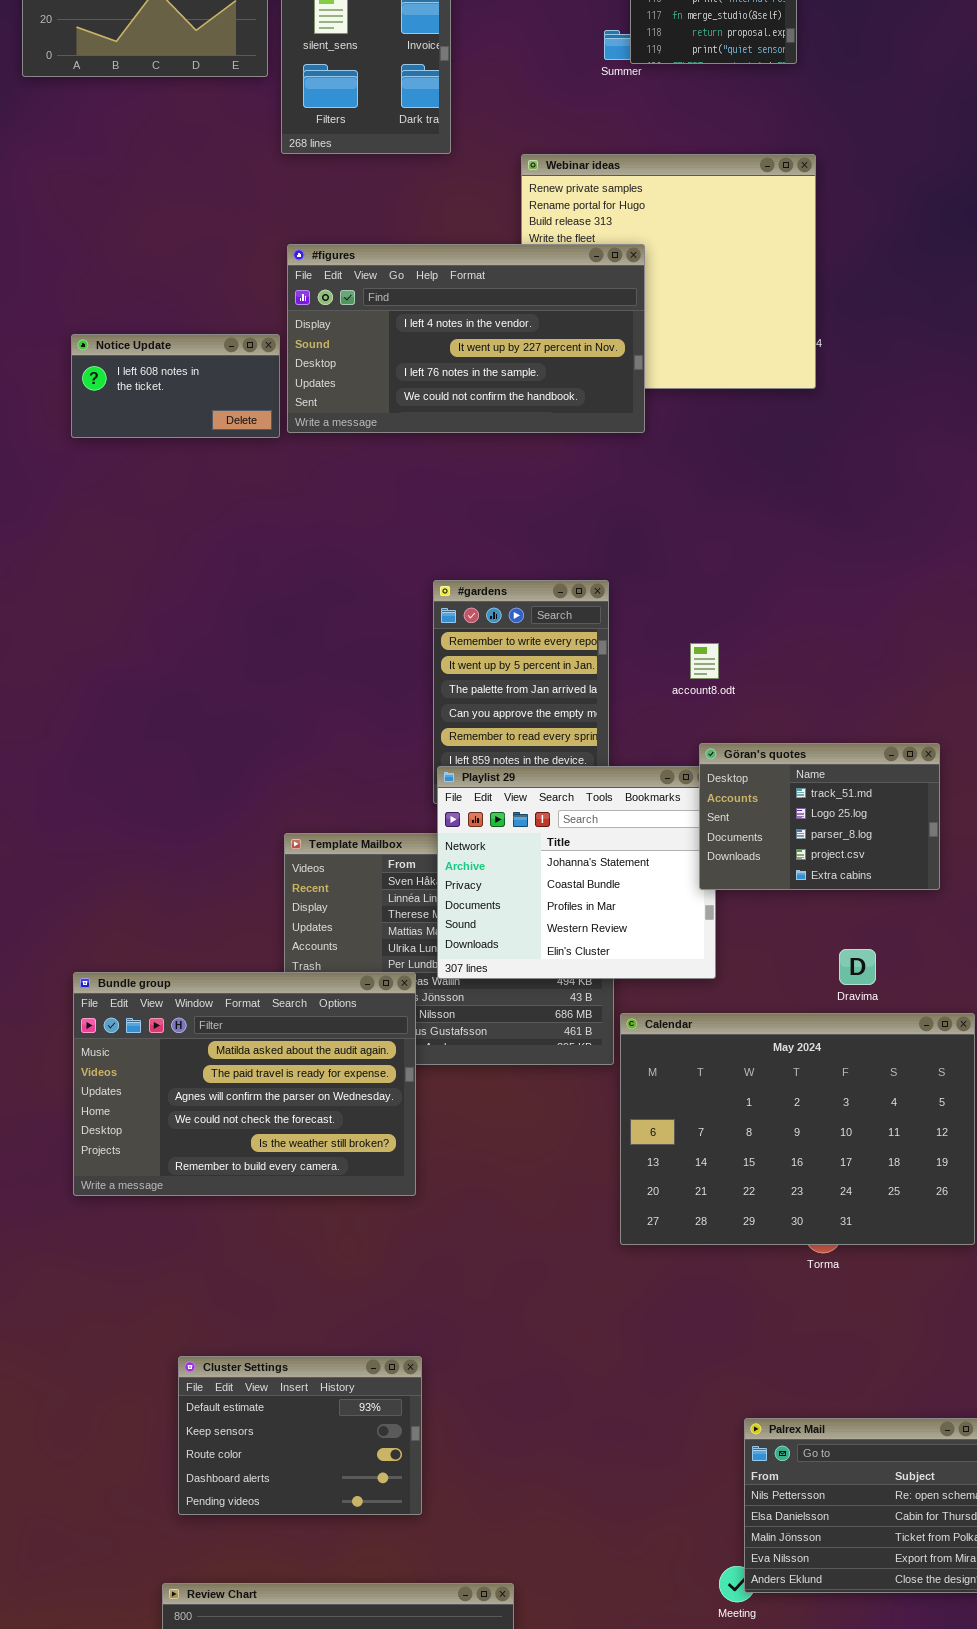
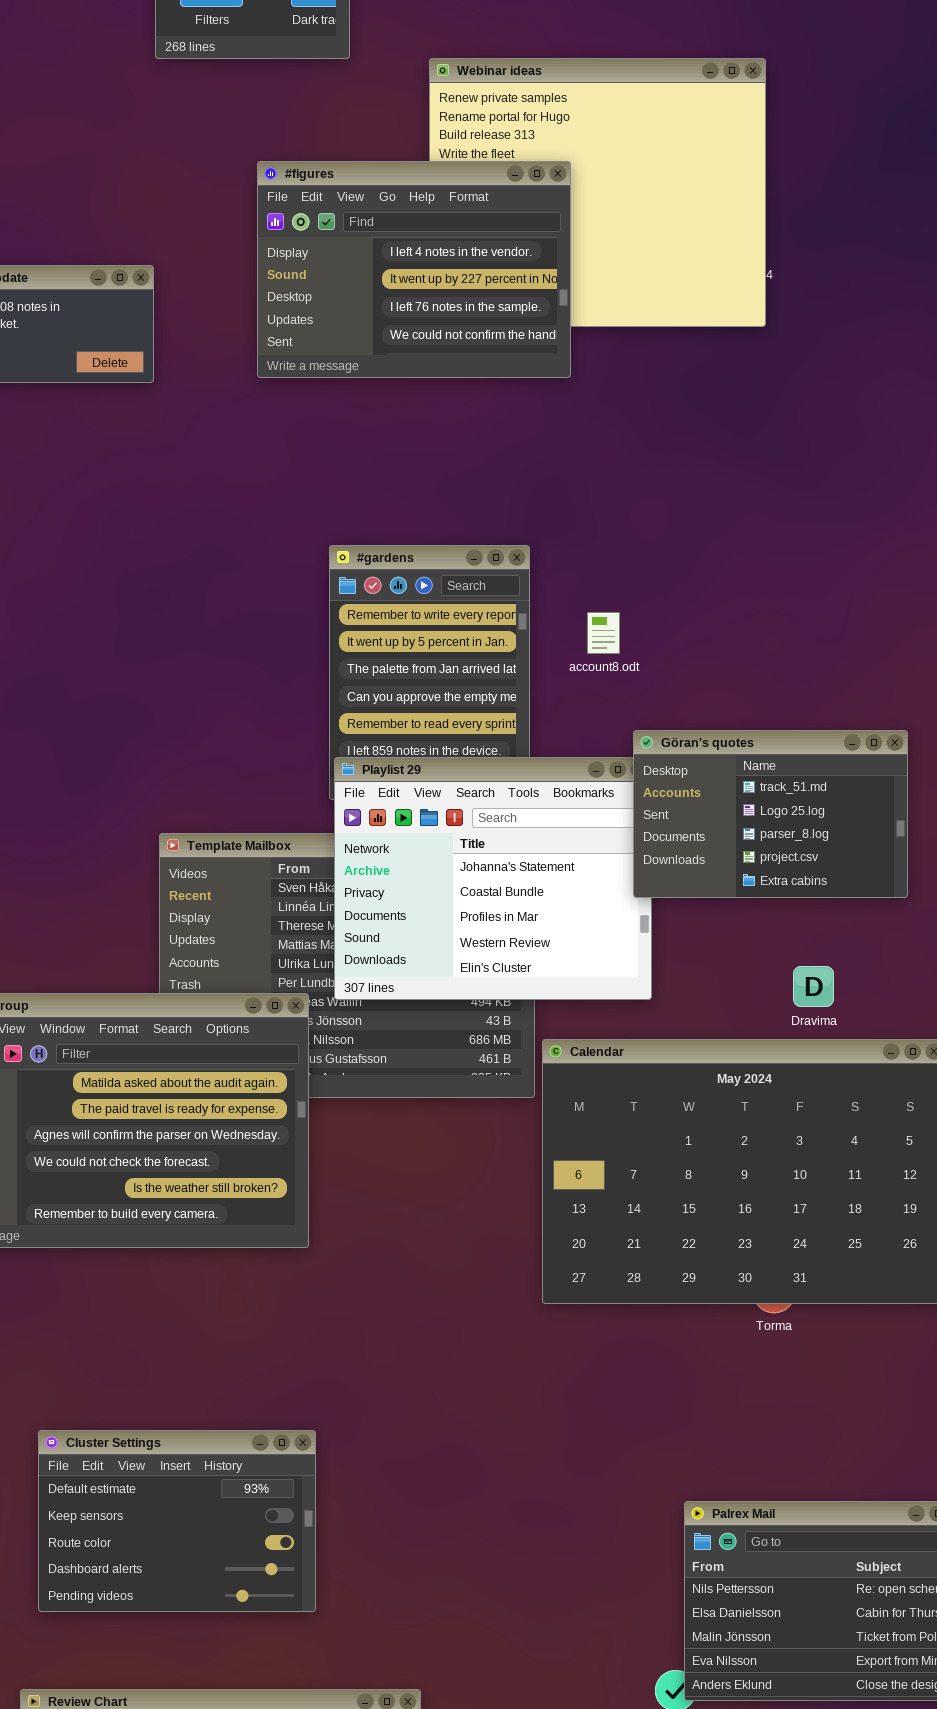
#figures: [287,244,645,433] -> [257,161,571,378], resized
account8.odt: [690,643,719,679] -> [587,612,620,654], moved

